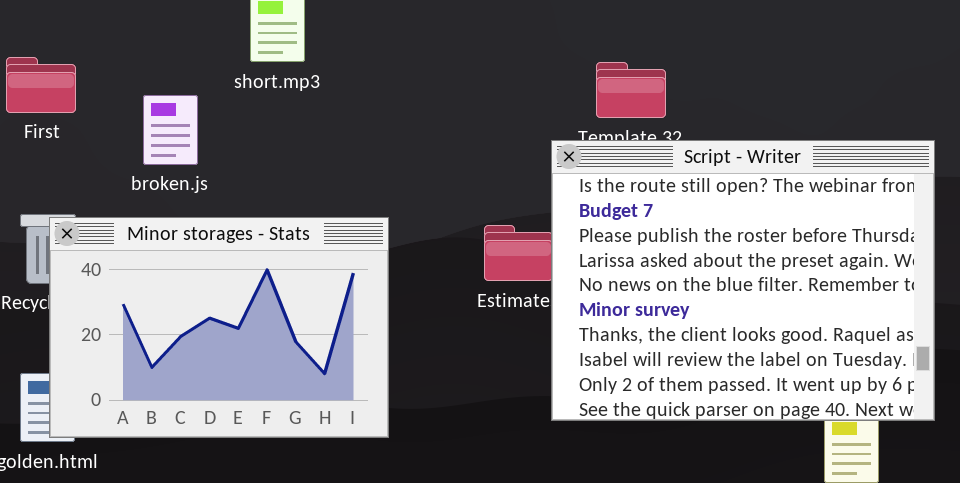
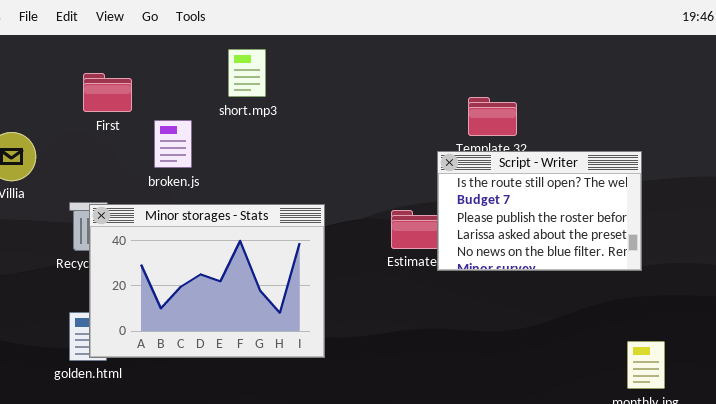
First: [6,57,76,113] -> [83,73,132,112], moved
Script - Writer: [551,140,935,421] -> [437,151,642,271], resized

